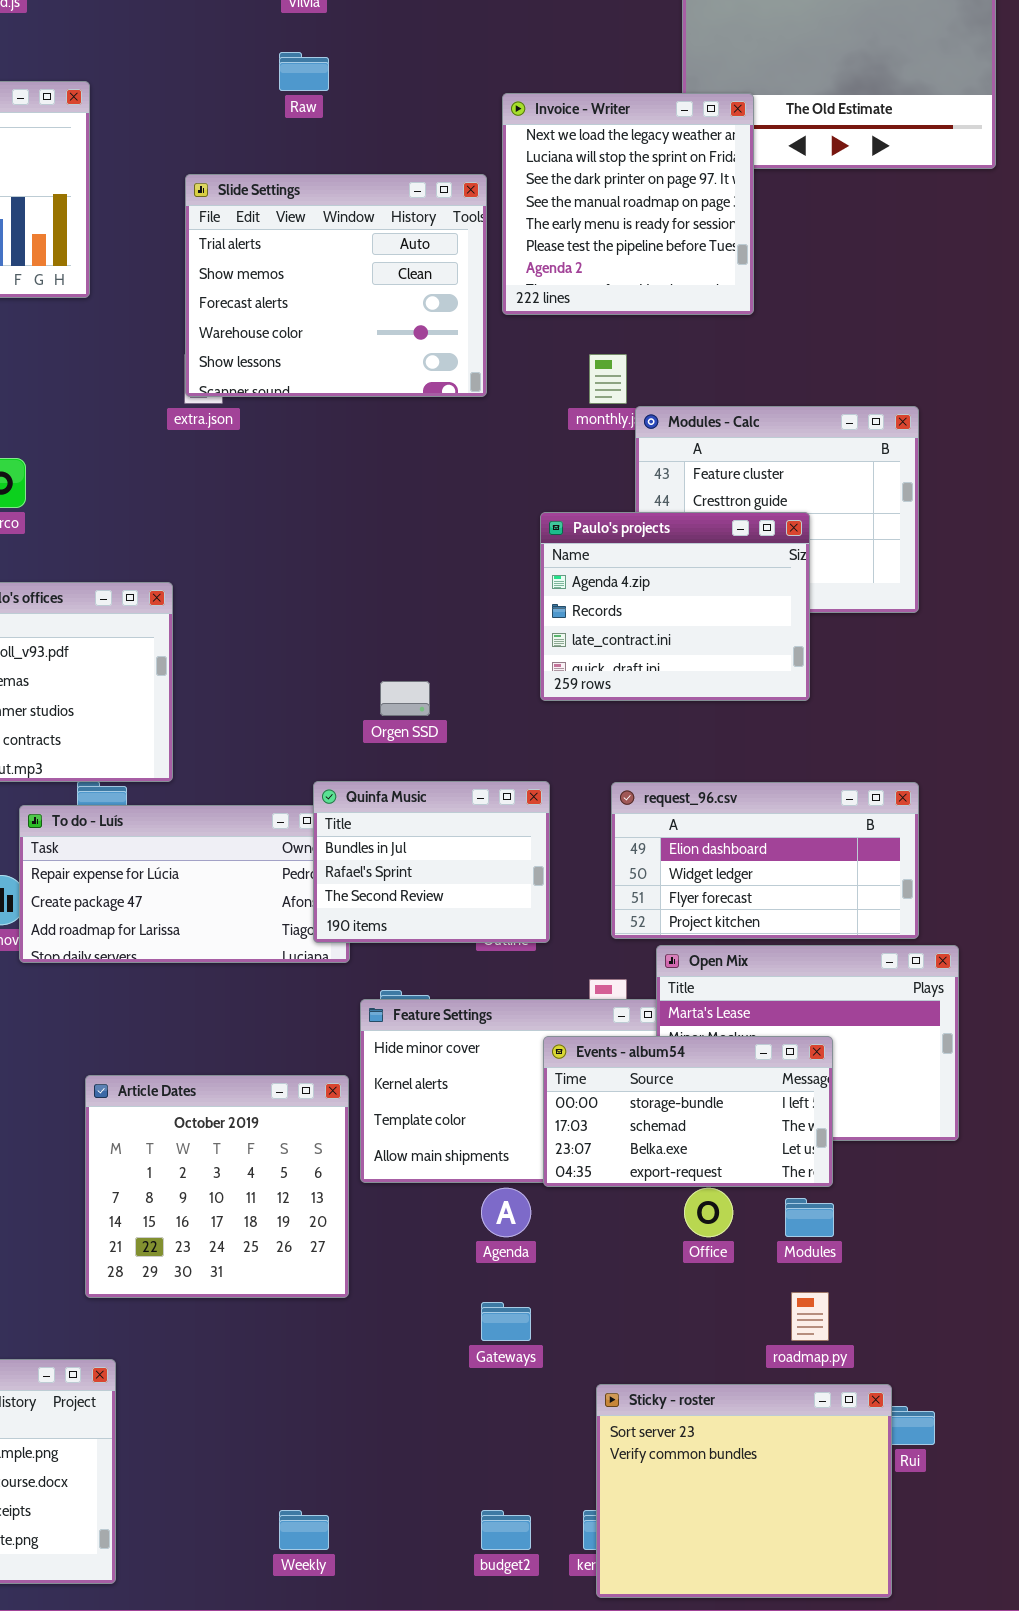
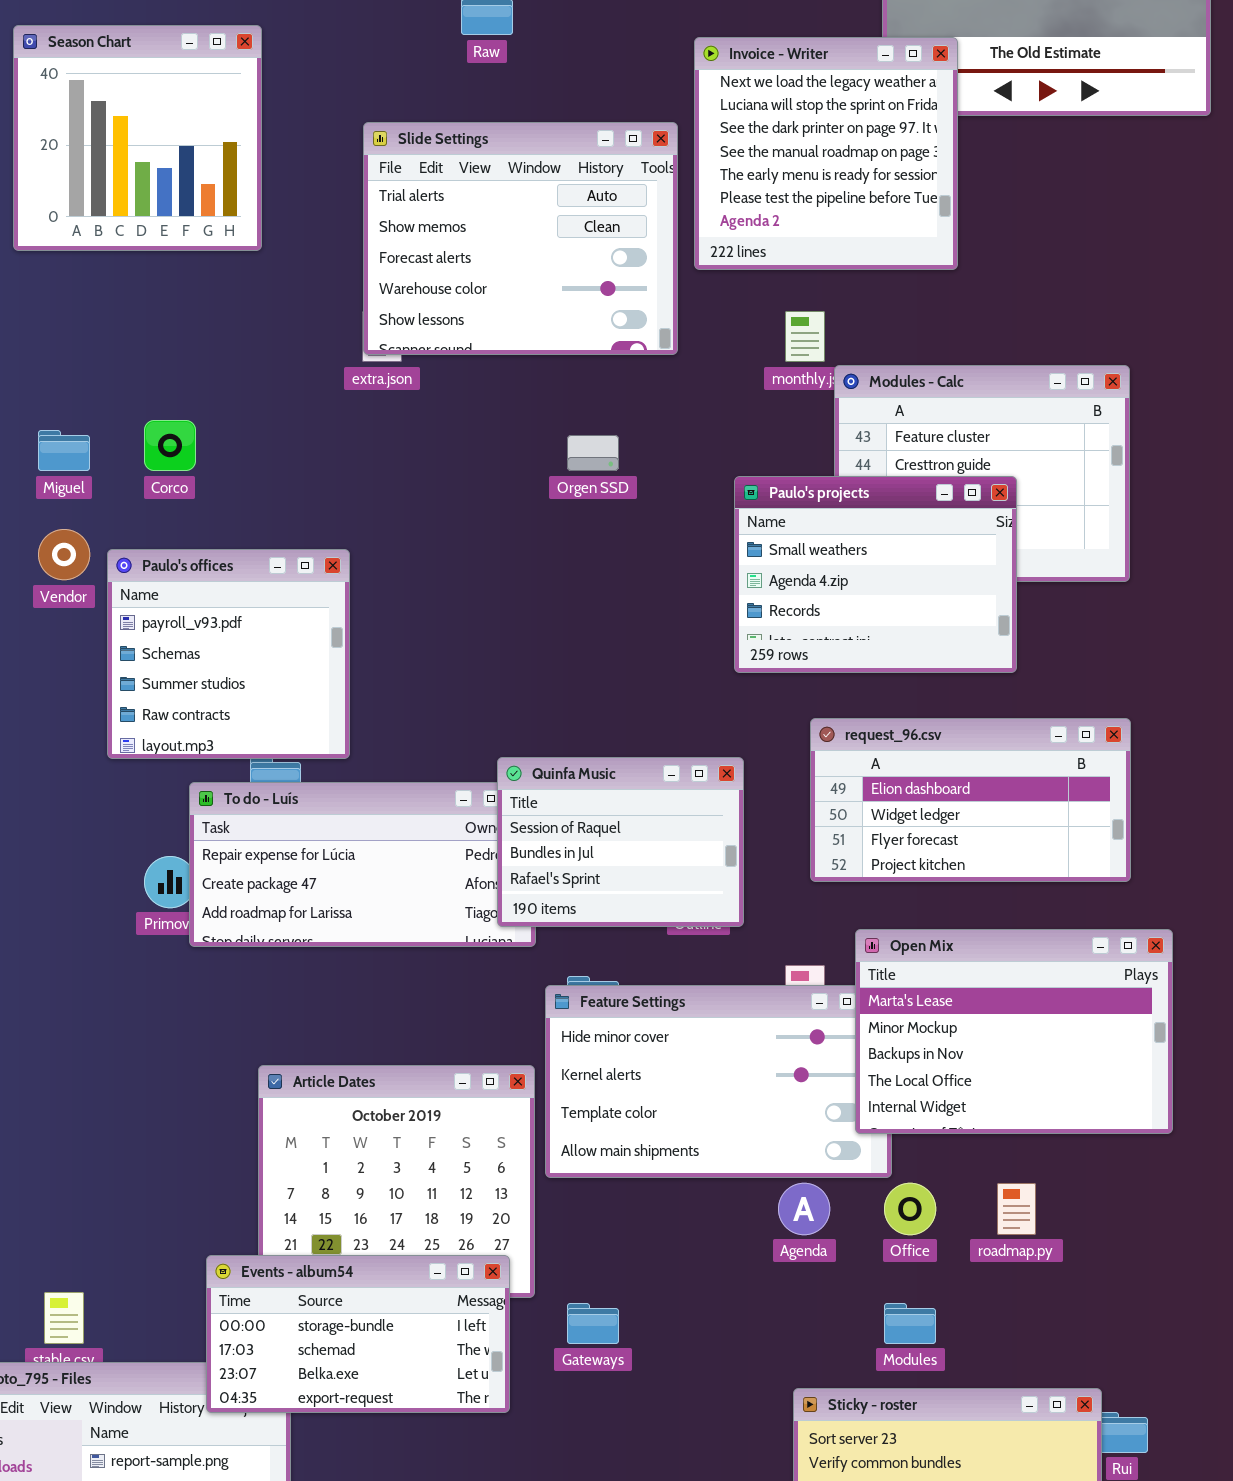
Paulo's projects: [540,512,810,701] -> [734,476,1017,673], scrolled up 1 row
Orgen SSD: [380,681,430,716] -> [567,435,619,471], moved
Quinfa Music: [313,781,550,943] -> [497,757,744,927], scrolled up 1 row
request_96.csv: [611,782,919,939] -> [810,718,1131,882], moved
Events - album54: [543,1036,833,1187] -> [206,1255,510,1413], moved
Agenda: [481,1188,531,1237] -> [778,1183,830,1235], moved
Modules: [785,1198,834,1237] -> [884,1303,936,1344], moved
roadmap.py: [791,1292,829,1341] -> [997,1183,1036,1235], moved
Gateways: [481,1302,531,1341] -> [567,1303,619,1344], moved

